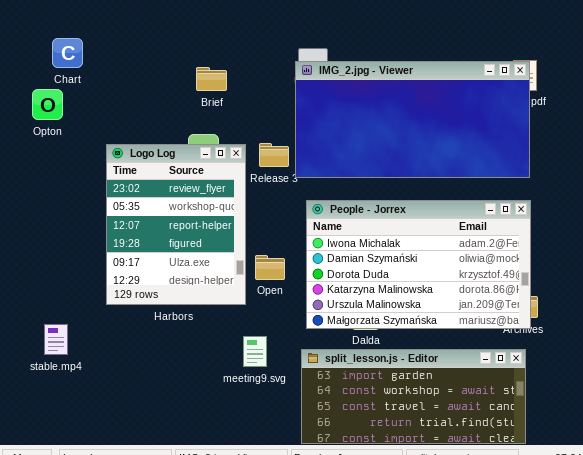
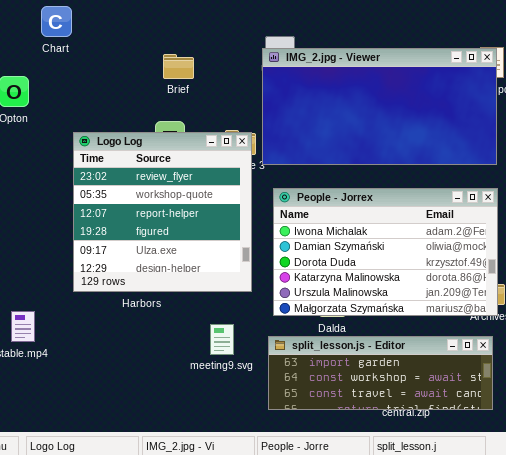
Chart: [52,38,83,68] -> [41,6,72,37], moved
Logo Log: [106,144,246,305] -> [73,132,252,292], resized
split_lesson.js - Editor: [301,349,526,444] -> [268,336,493,410], resized

